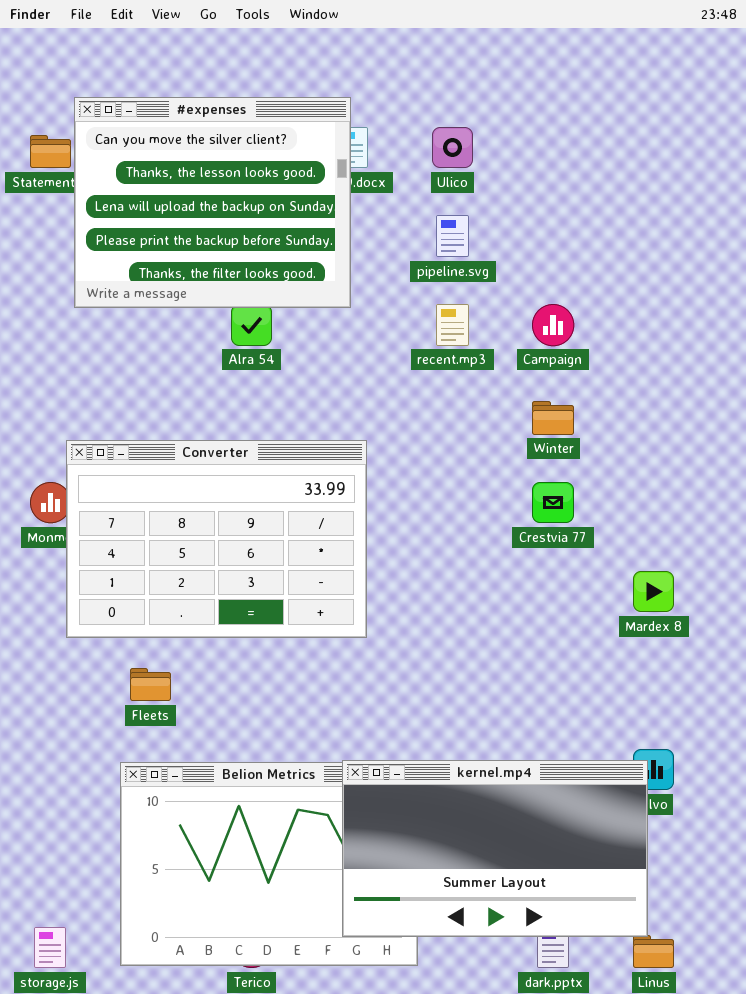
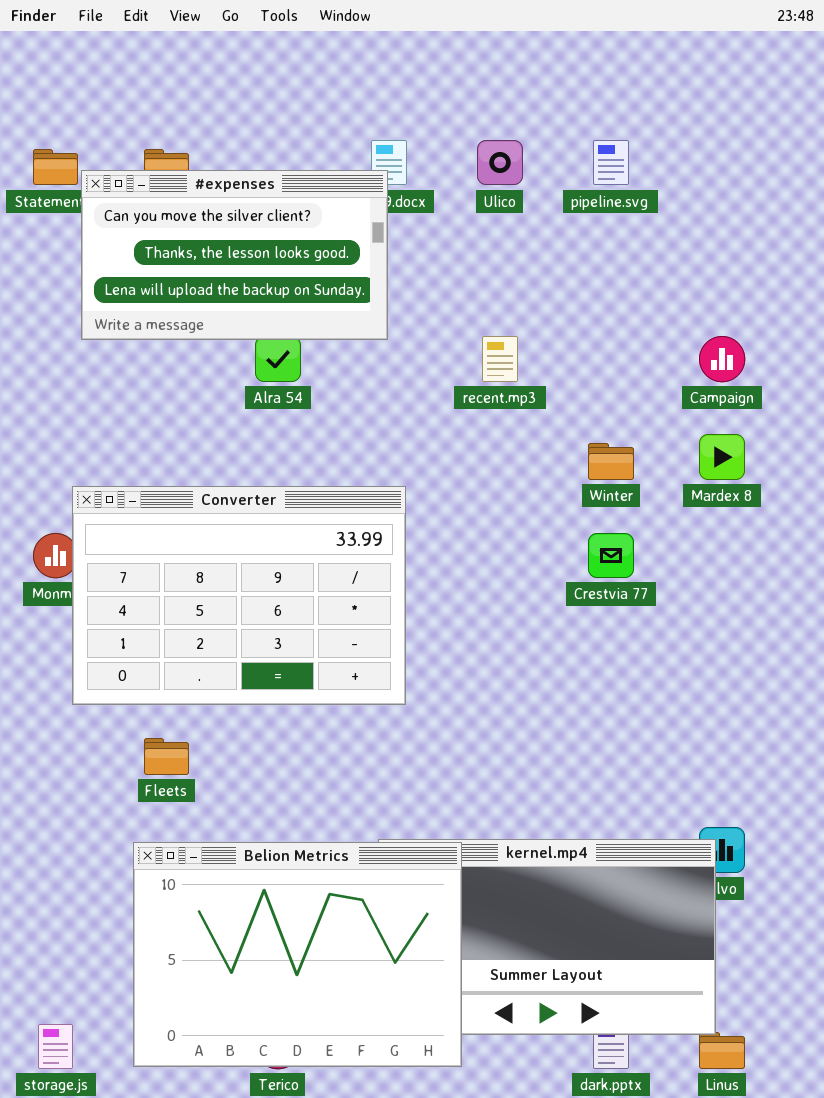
#expenses: [74,97,351,308] -> [81,170,388,340], resized
pipeline.svg: [436,215,469,257] -> [593,140,629,185], moved
Campaign: [532,304,574,346] -> [699,336,745,382], moved
Mardex 8: [633,571,674,612] -> [699,434,745,480], moved
Belion Metrics: [120,762,418,966] -> [133,842,462,1067], raised

